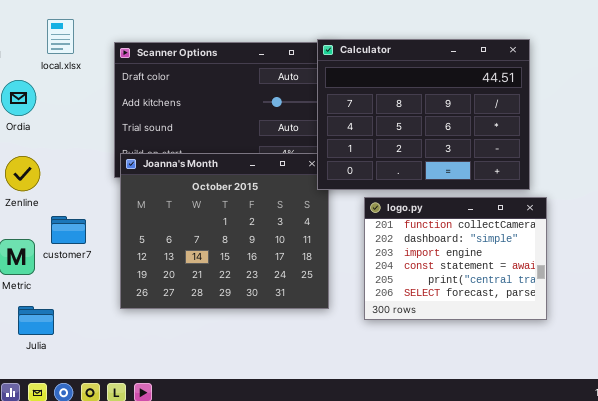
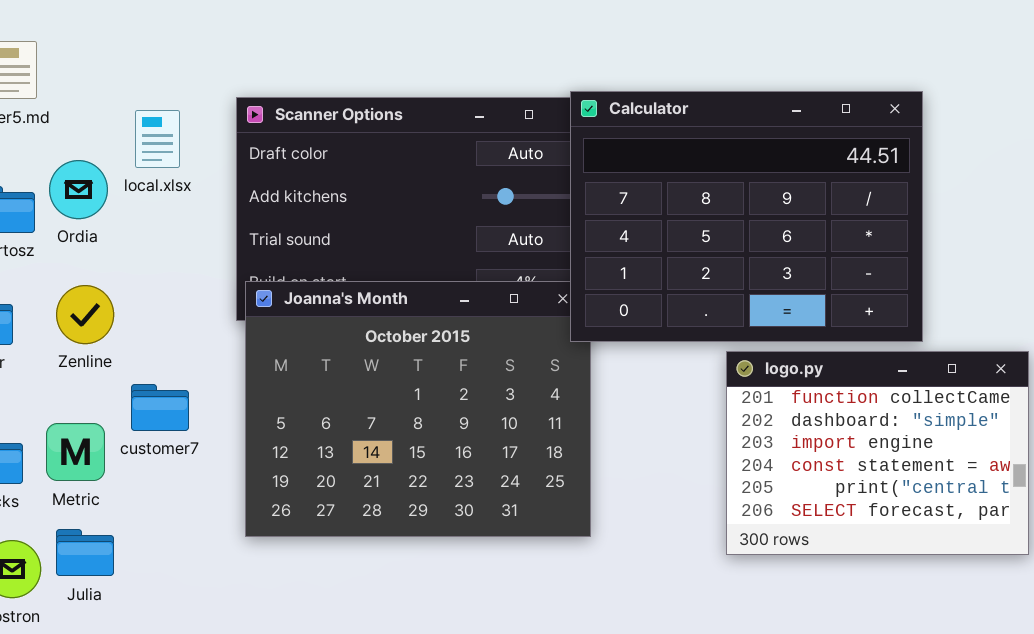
local.xlsx: [47,19,74,54] -> [135,110,180,168], moved
logo.py: [364,197,547,320] -> [726,351,1029,555], moved
Julia: [18,306,54,335] -> [56,529,114,576], moved

